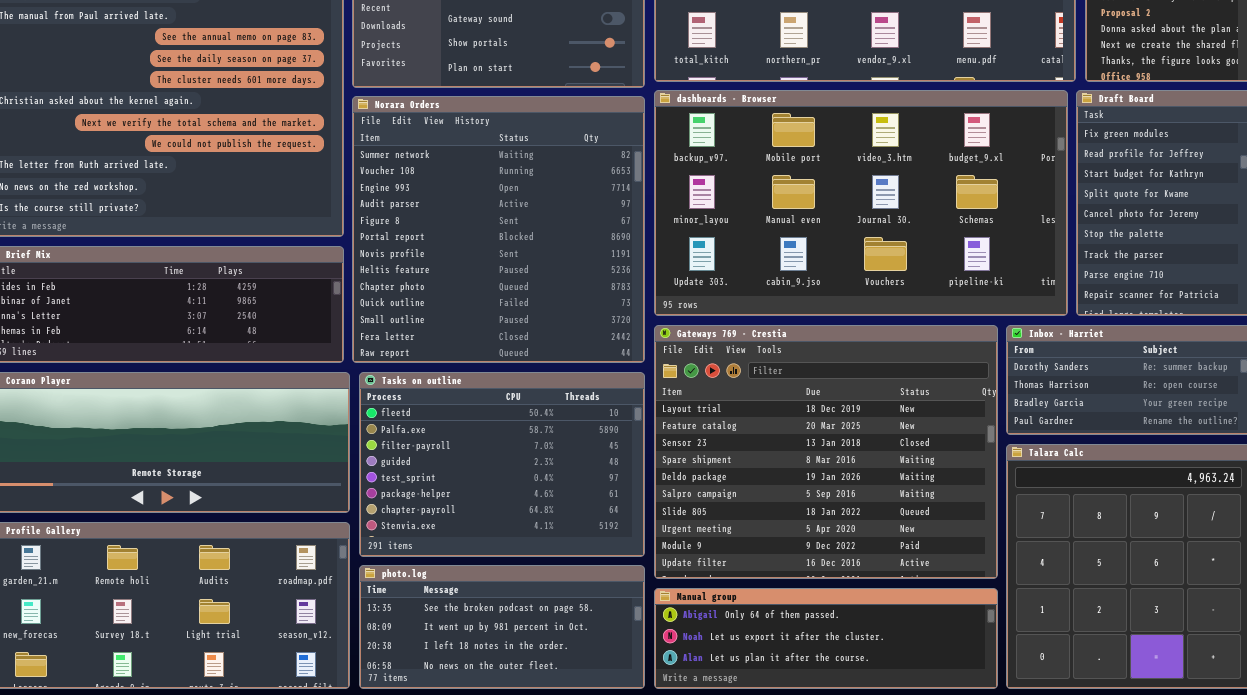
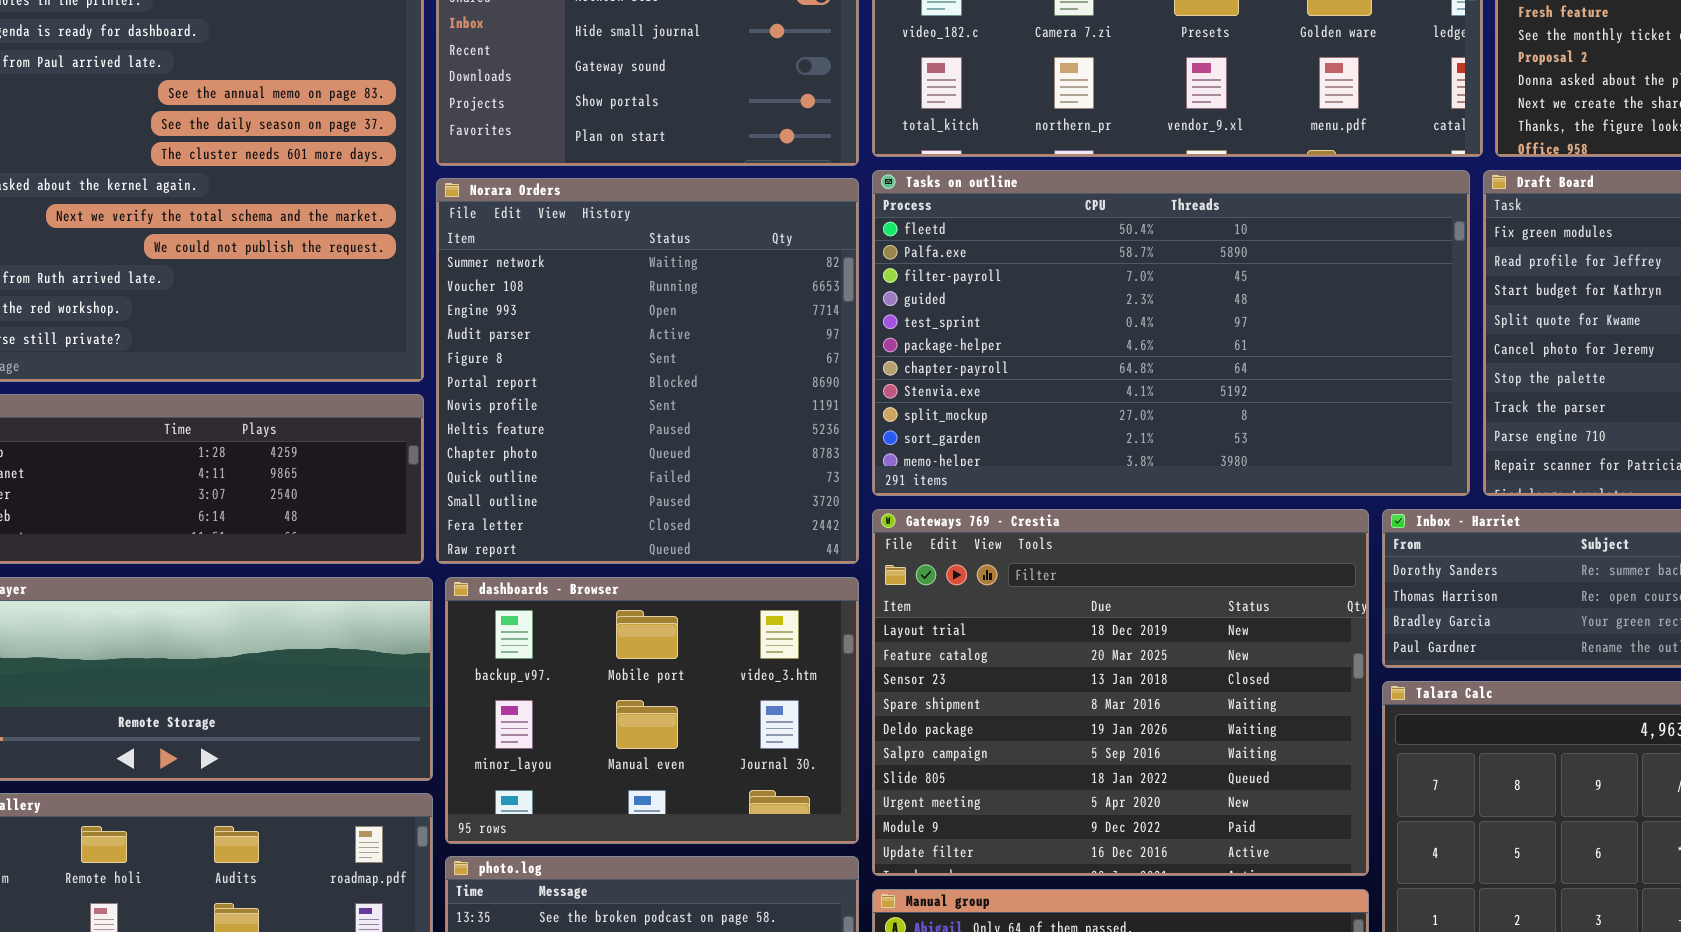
dashboards - Browser: [654,90,1068,316] -> [445,577,859,844], moved, resized
Tasks on outline: [359,372,645,557] -> [872,170,1470,496], moved, resized

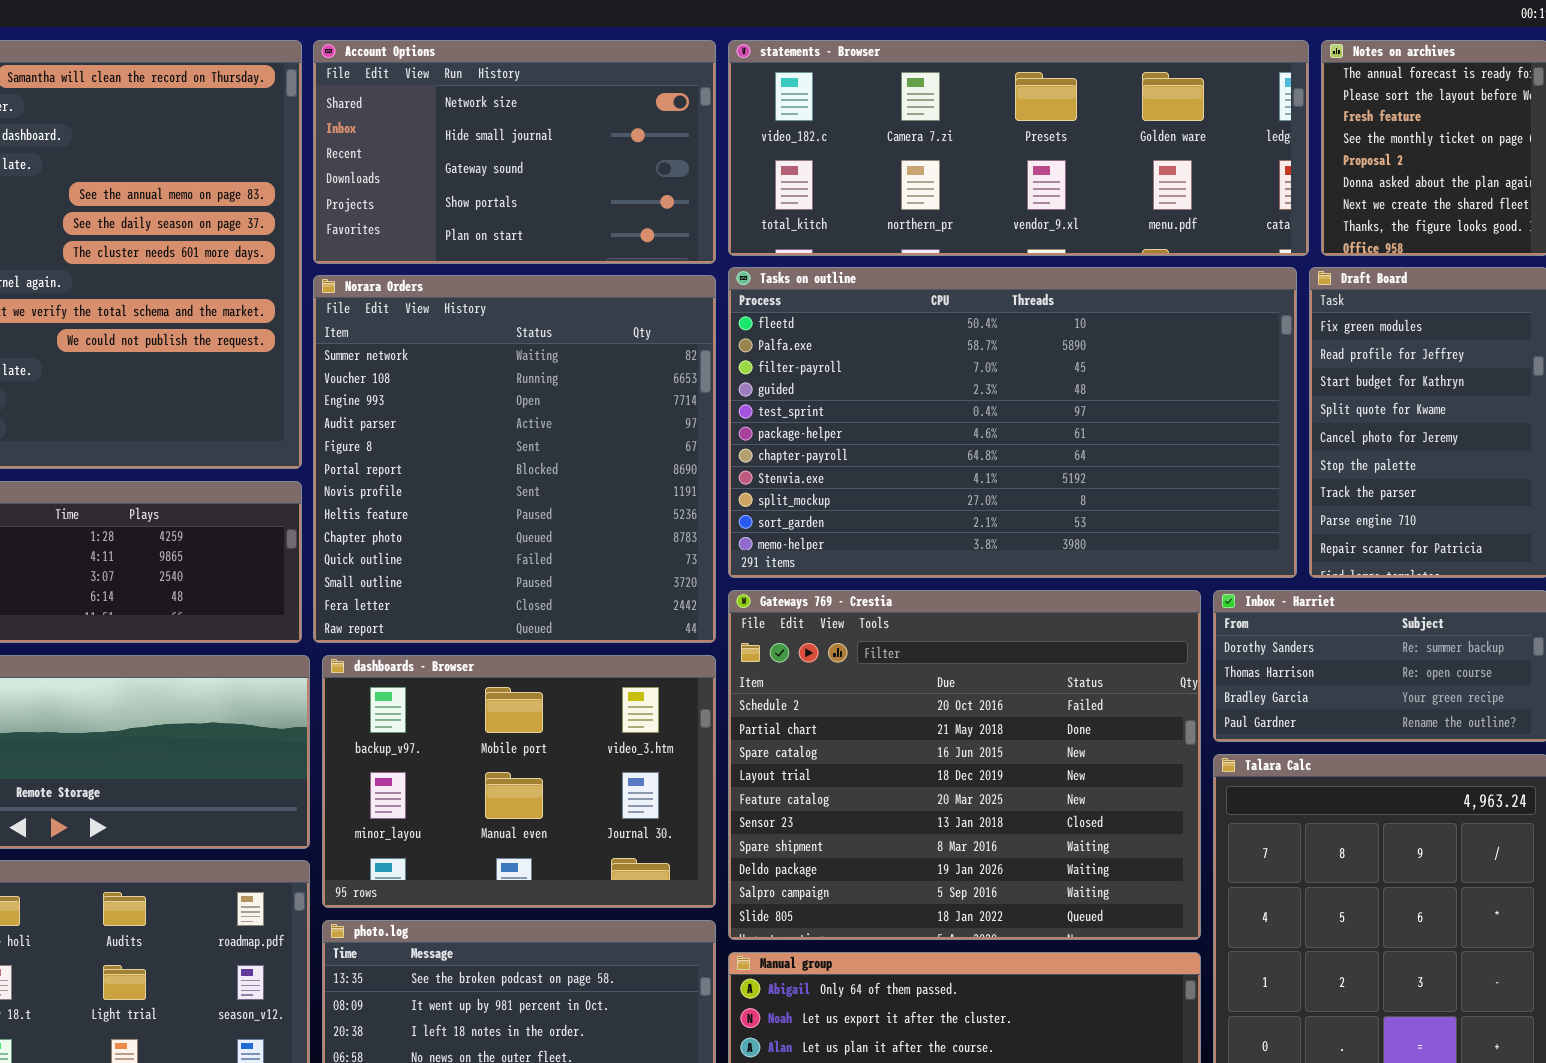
Gateways 769 - Crestia: [872,509,1369,876] -> [728,590,1201,940], scrolled up 3 rows

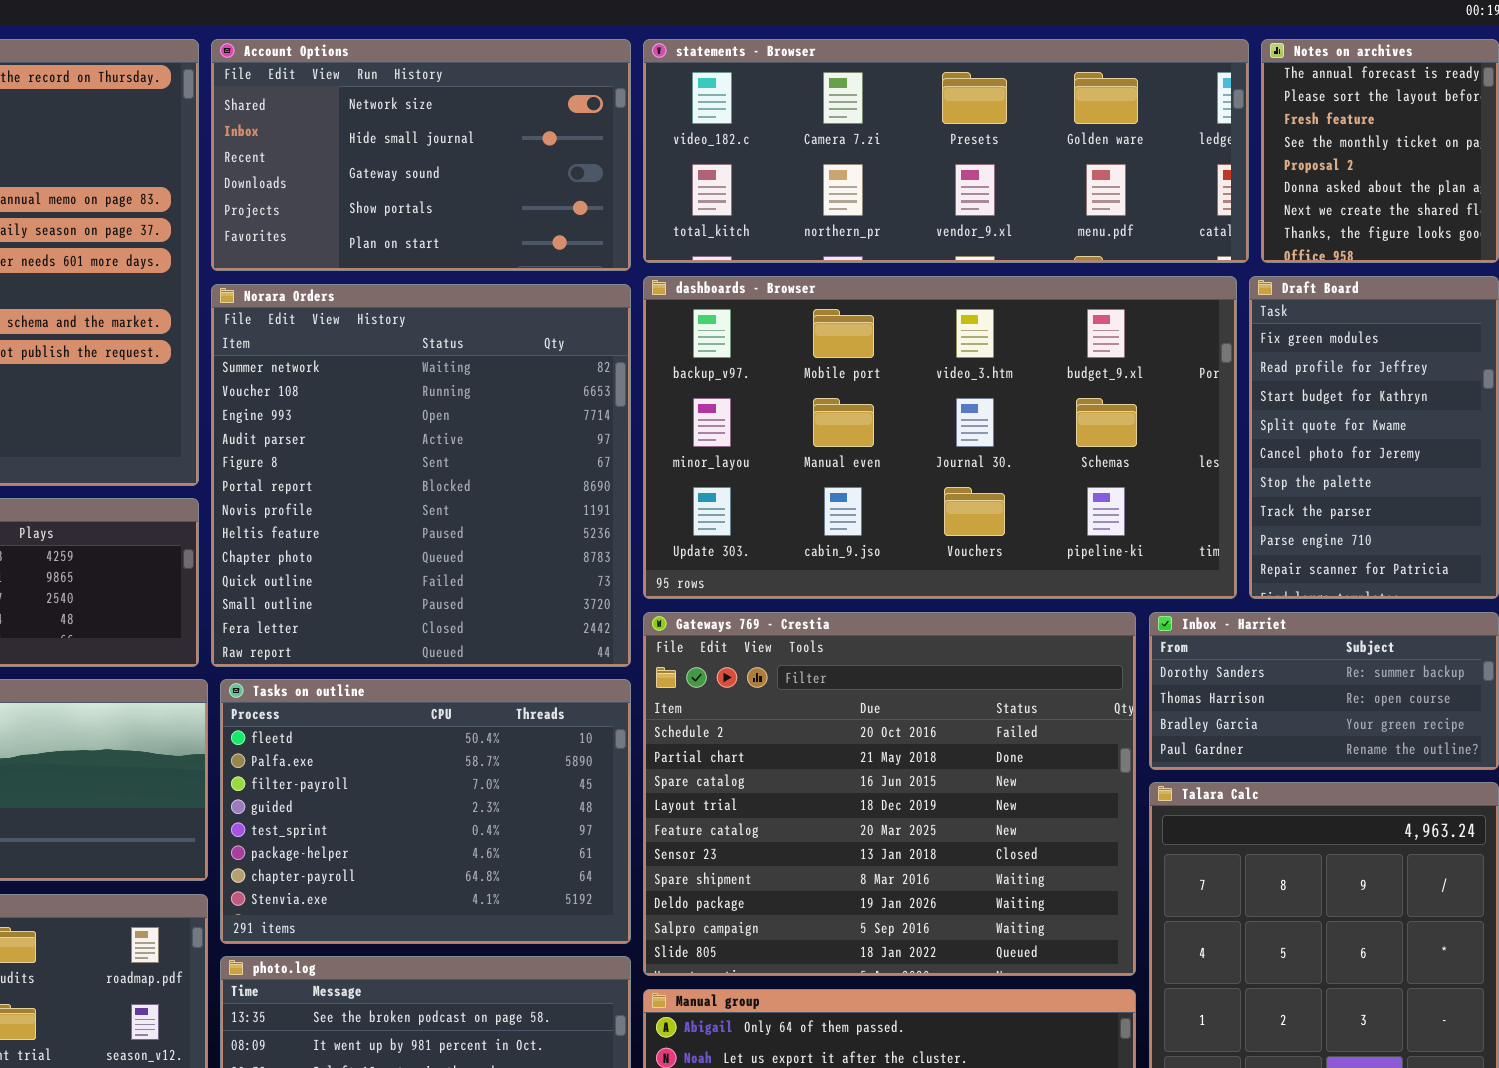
Tasks on outline: [728,267,1297,578] -> [220,679,631,944], moved, resized
dashboards - Browser: [322,655,716,908] -> [643,276,1237,599], moved, resized

